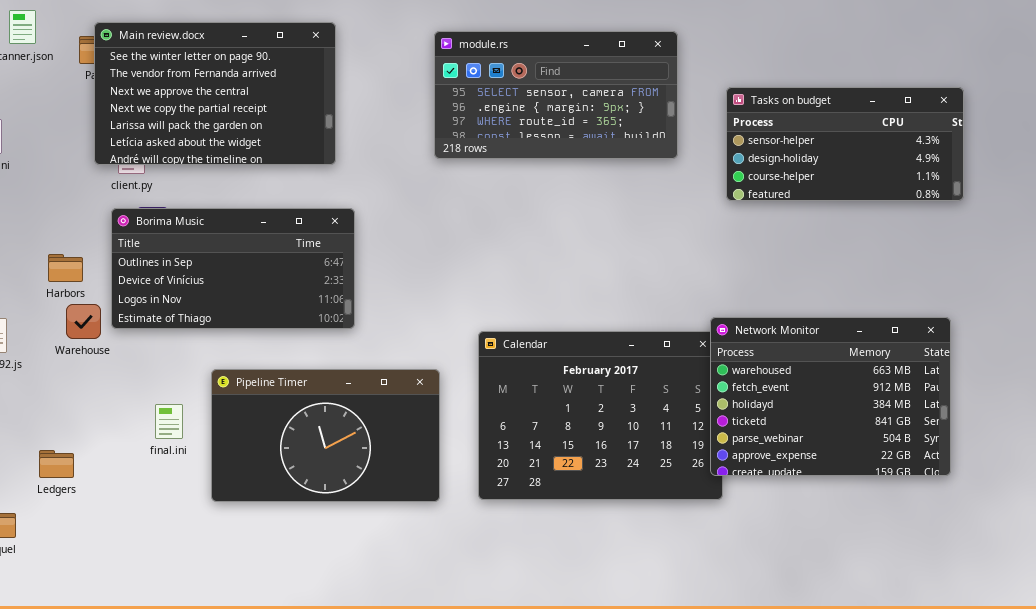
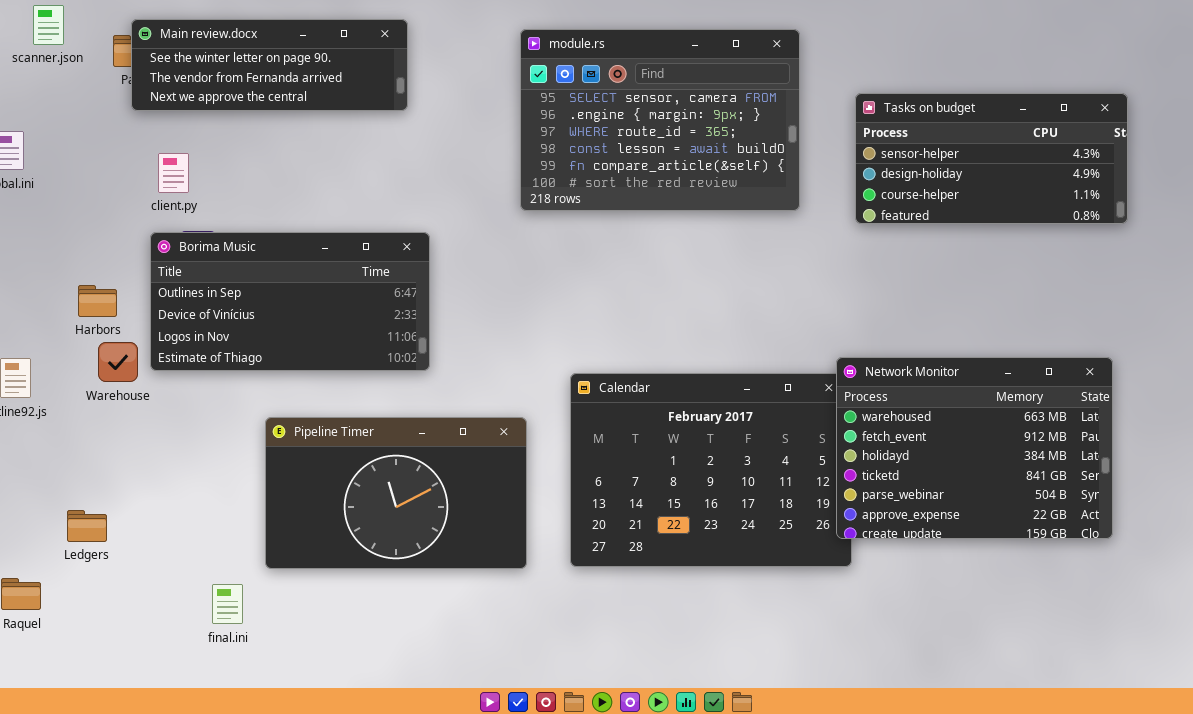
Main review.docx: [94,22,336,165] -> [131,19,408,111], resized
module.rs: [434,31,678,159] -> [520,29,800,211], resized
final.ini: [155,404,183,439] -> [212,584,243,624], moved

